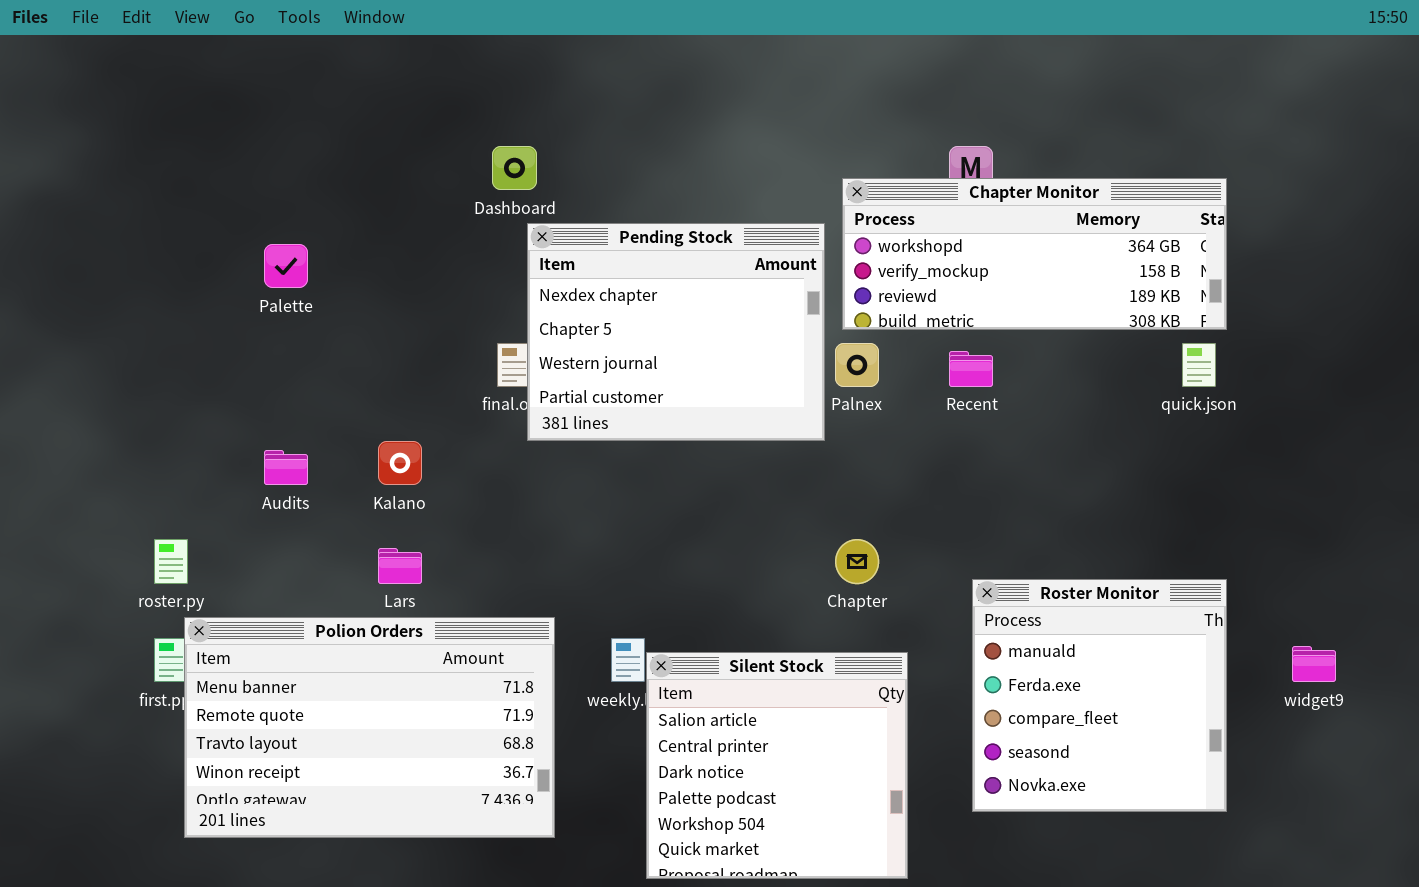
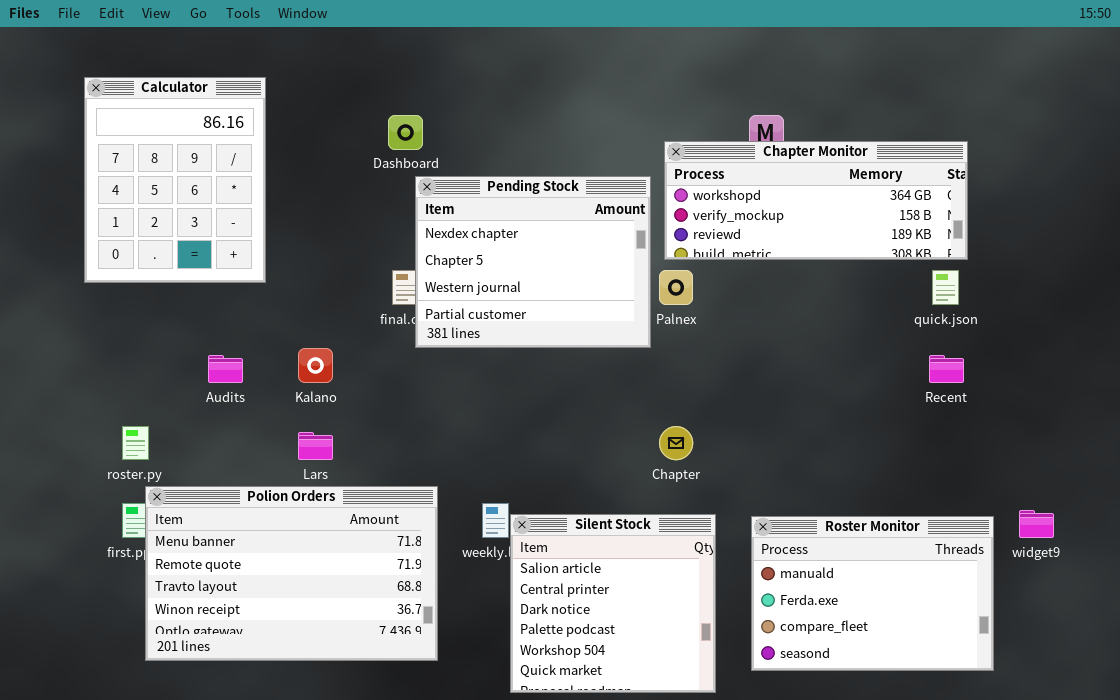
Calculator: none -> [84,77,266,283], opened
Recent: [949,351,993,387] -> [929,355,964,383], moved
Roster Monitor: [972,579,1227,812] -> [751,516,994,671], moved, resized

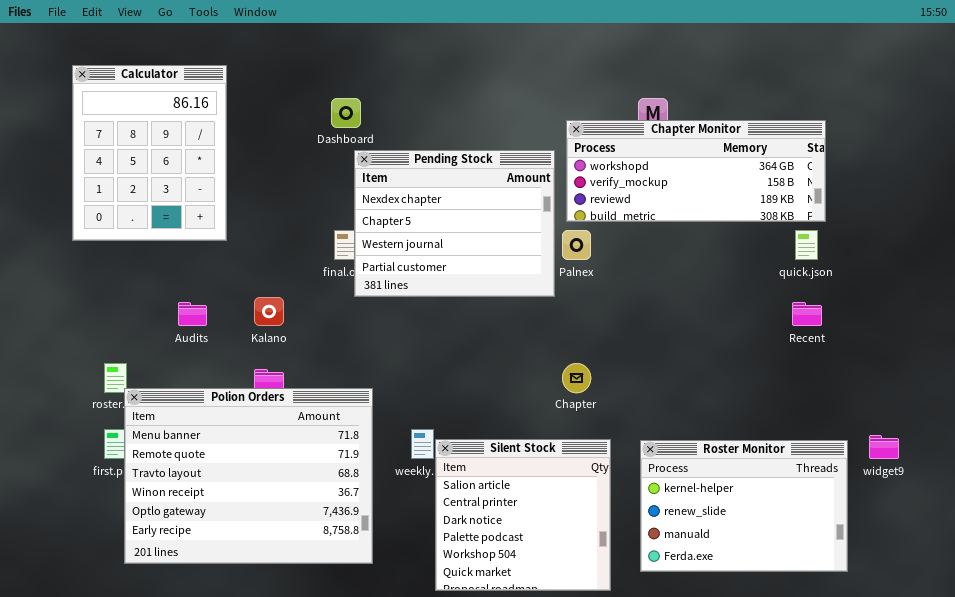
Polion Orders: [145,486,438,661] -> [124,388,373,564], resized
Roster Monitor: [751,516,994,671] -> [640,440,848,572], scrolled up 2 rows

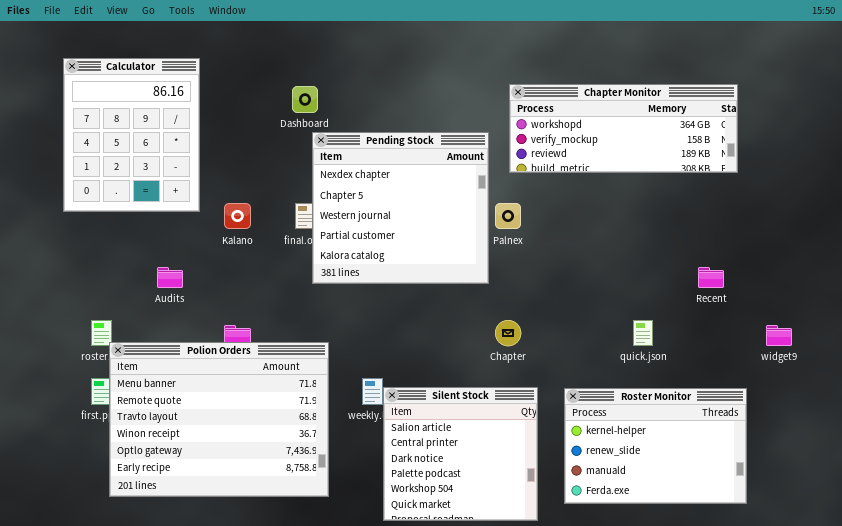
Chapter Monitor: [566,120,826,222] -> [509,84,738,173], moved
Pending Stock: [354,150,555,297] -> [312,132,489,284], resized
quick.json: [795,230,818,260] -> [633,320,653,346], moved
Kalano: [254,297,284,326] -> [224,203,251,229], moved
widget9: [869,435,899,459] -> [766,325,792,346], moved

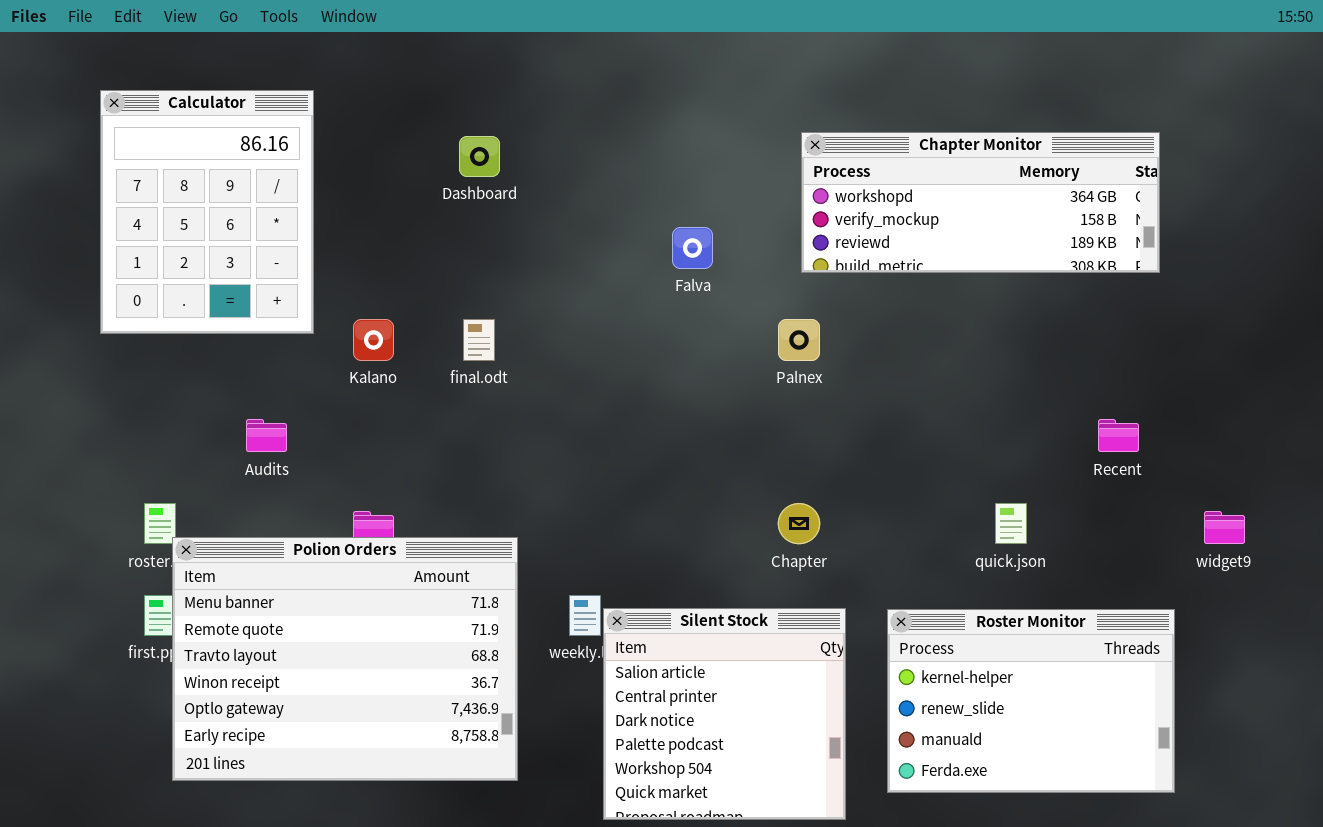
Pending Stock: [312,132,489,284] -> none, closed

